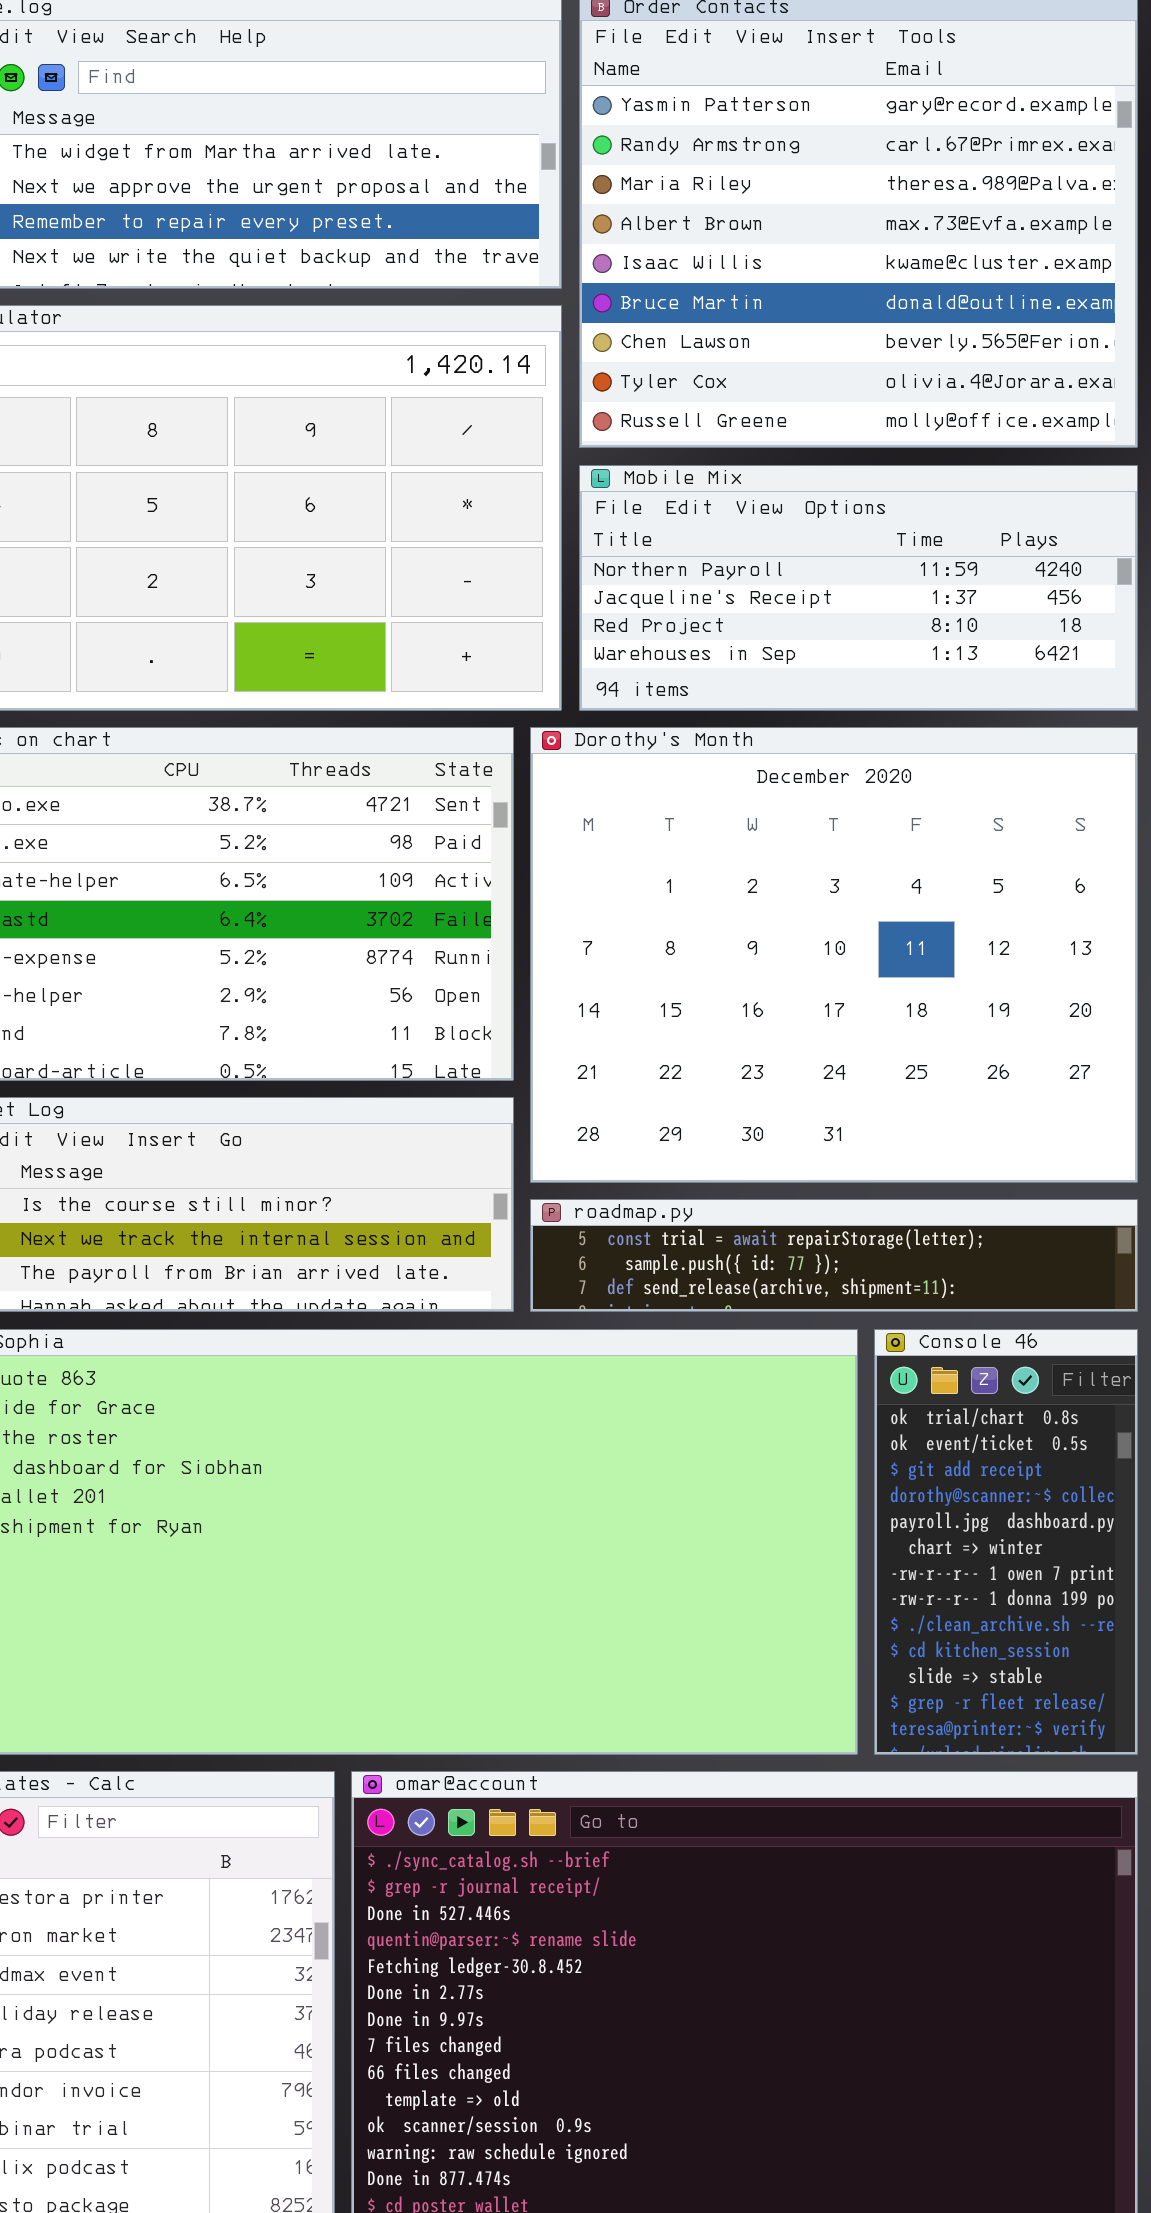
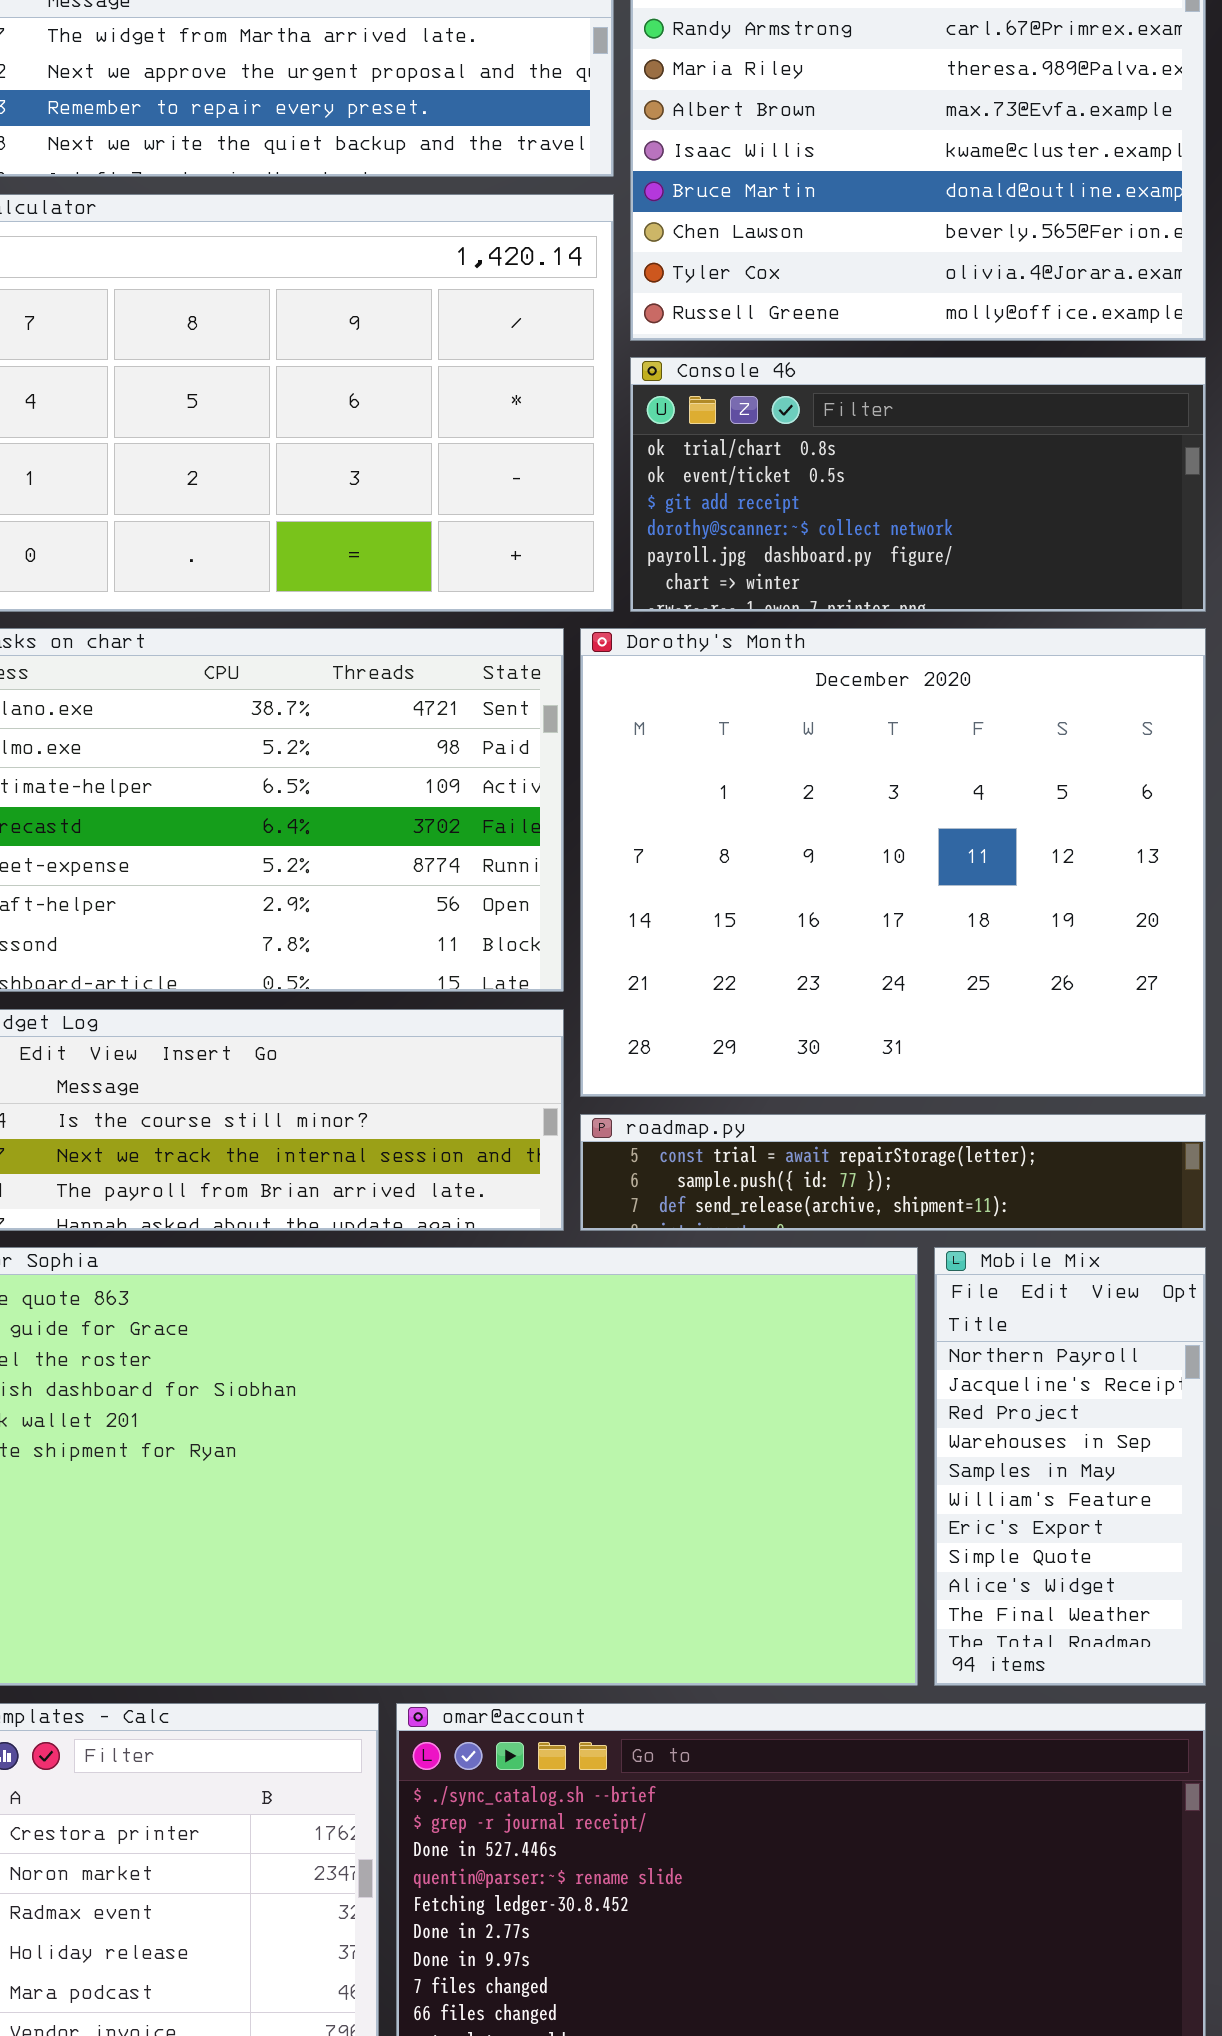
Mobile Mix: [579,465,1138,711] -> [934,1247,1206,1686], moved, resized
Console 46: [874,1329,1138,1755] -> [630,357,1206,612], moved, resized

